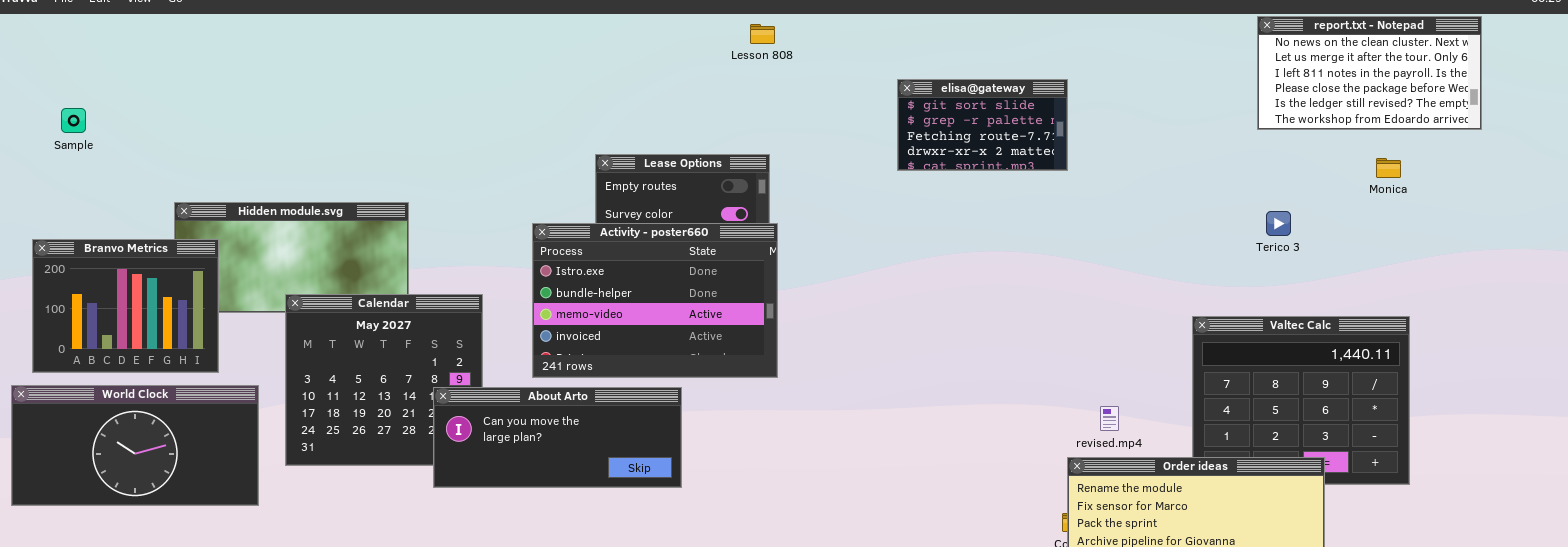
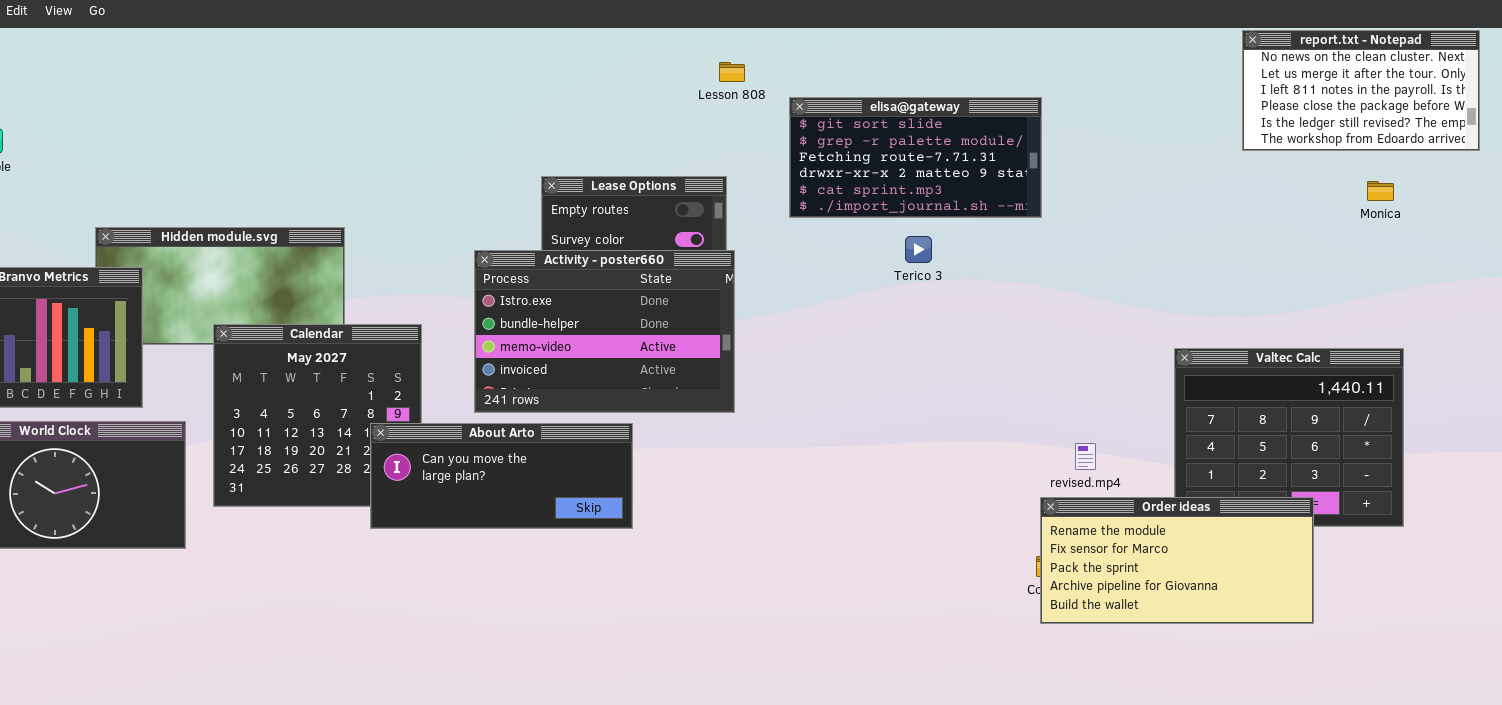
Lesson 808: [750,24,775,44] -> [719,62,745,82], moved
elisa@gateway: [897,79,1068,171] -> [789,97,1042,218], resized
Terico 3: [1266,211,1291,236] -> [905,236,932,263], moved

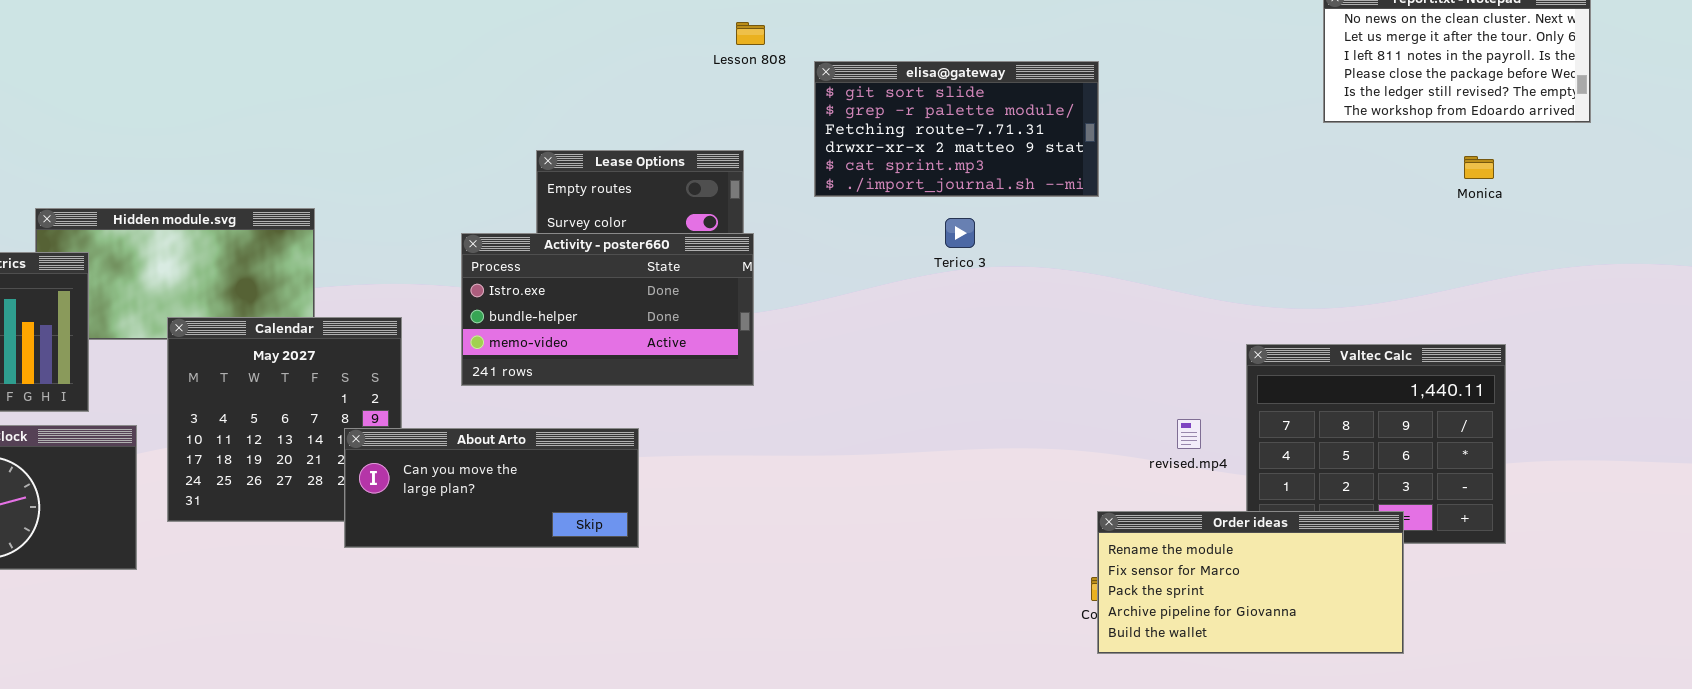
Activity - poster660: [474,250,735,413] -> [461,233,754,386], resized
revised.mp4: [1075,443,1096,470] -> [1177,419,1201,449], moved

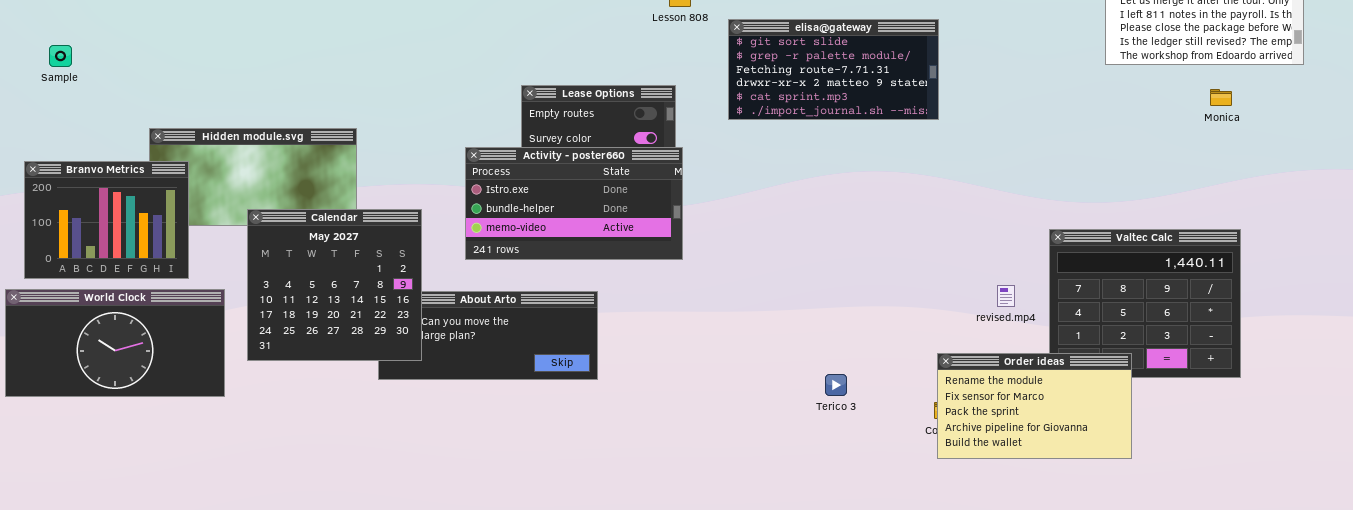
Terico 3: [945,218,975,248] -> [825,374,847,396], moved
Calendar: [167,317,402,522] -> [247,209,422,361], raised
Order ideas: [1097,511,1404,654] -> [937,353,1132,459], resized

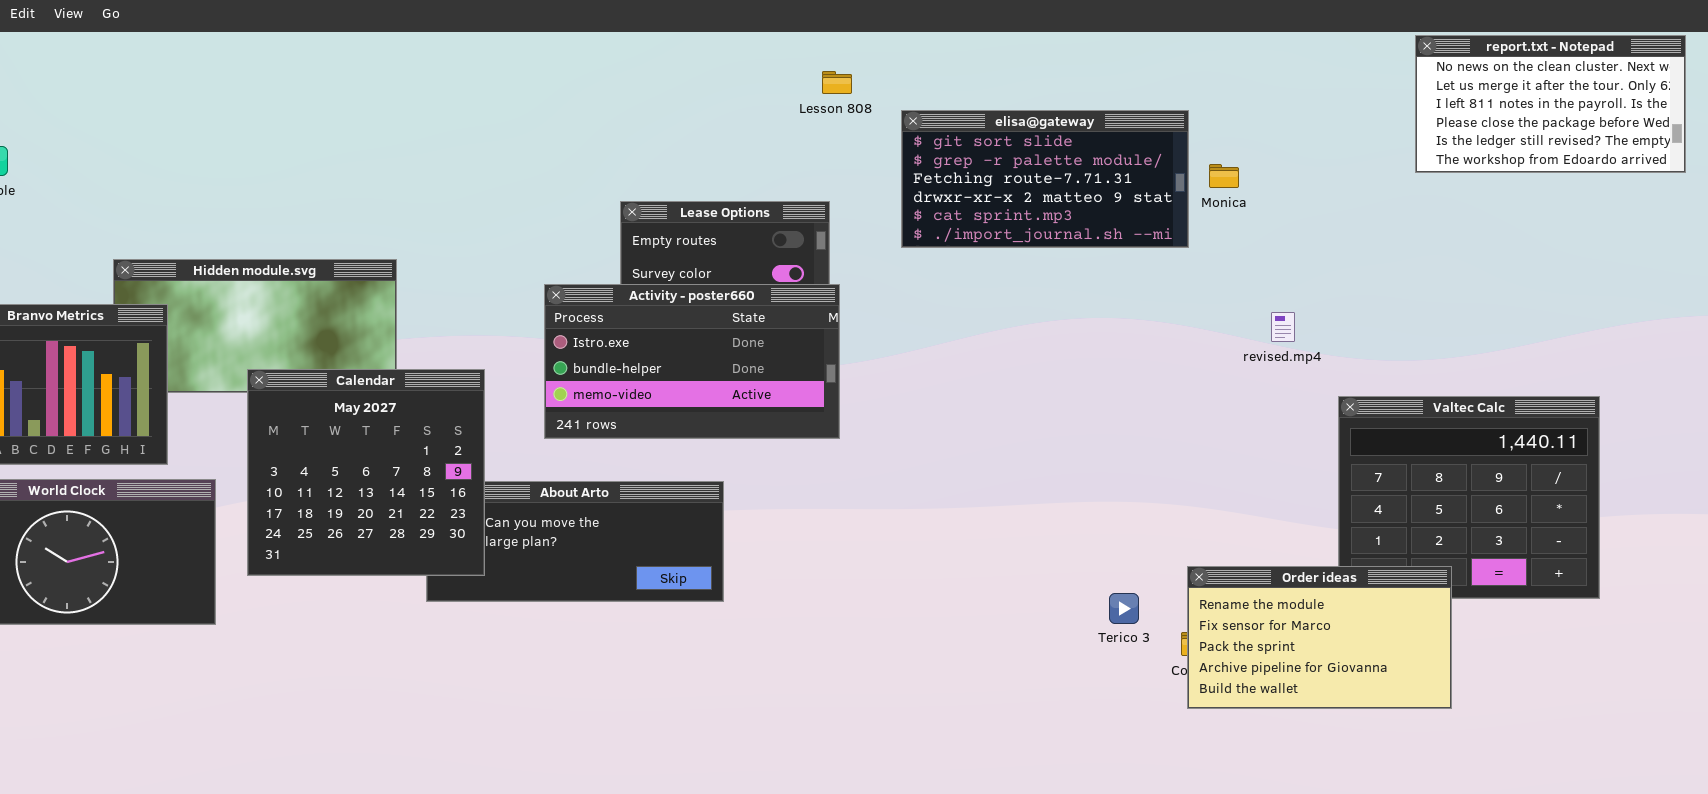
Monica: [1210,89,1232,106] -> [1209,164,1239,188], moved
revised.mp4: [997,285,1015,307] -> [1271,312,1295,342], moved
Terico 3: [825,374,847,396] -> [1109,593,1139,624], moved

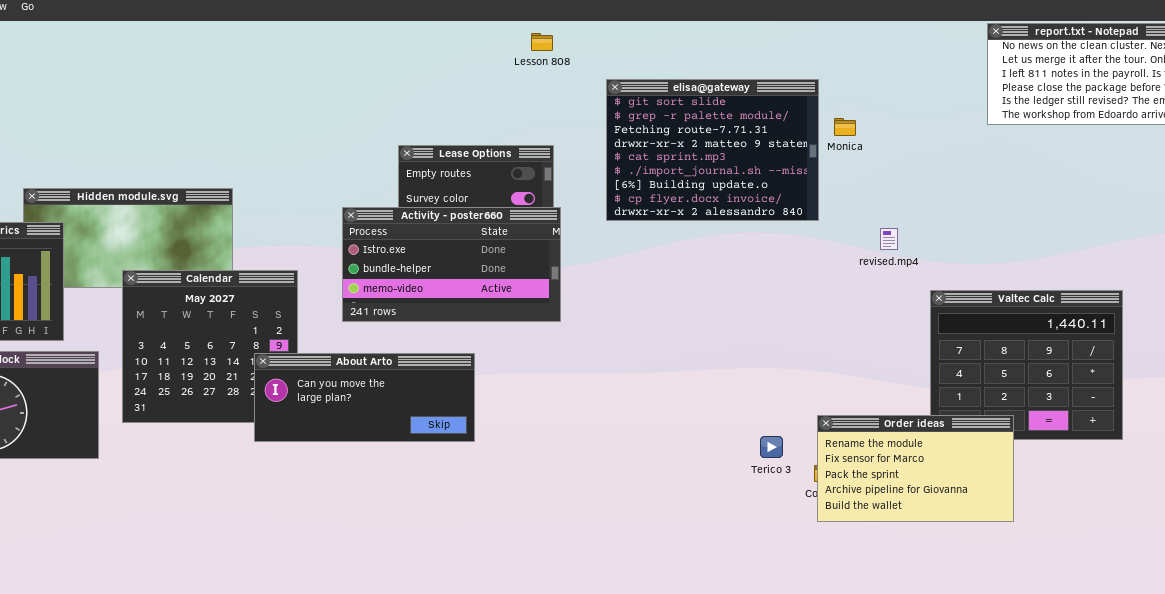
Lesson 808: [822,71,852,94] -> [531,33,553,51], moved
elisa@gateway: [901,110,1189,248] -> [606,79,819,221], resized
About Arto: [426,481,724,602] -> [254,353,475,442], raised

